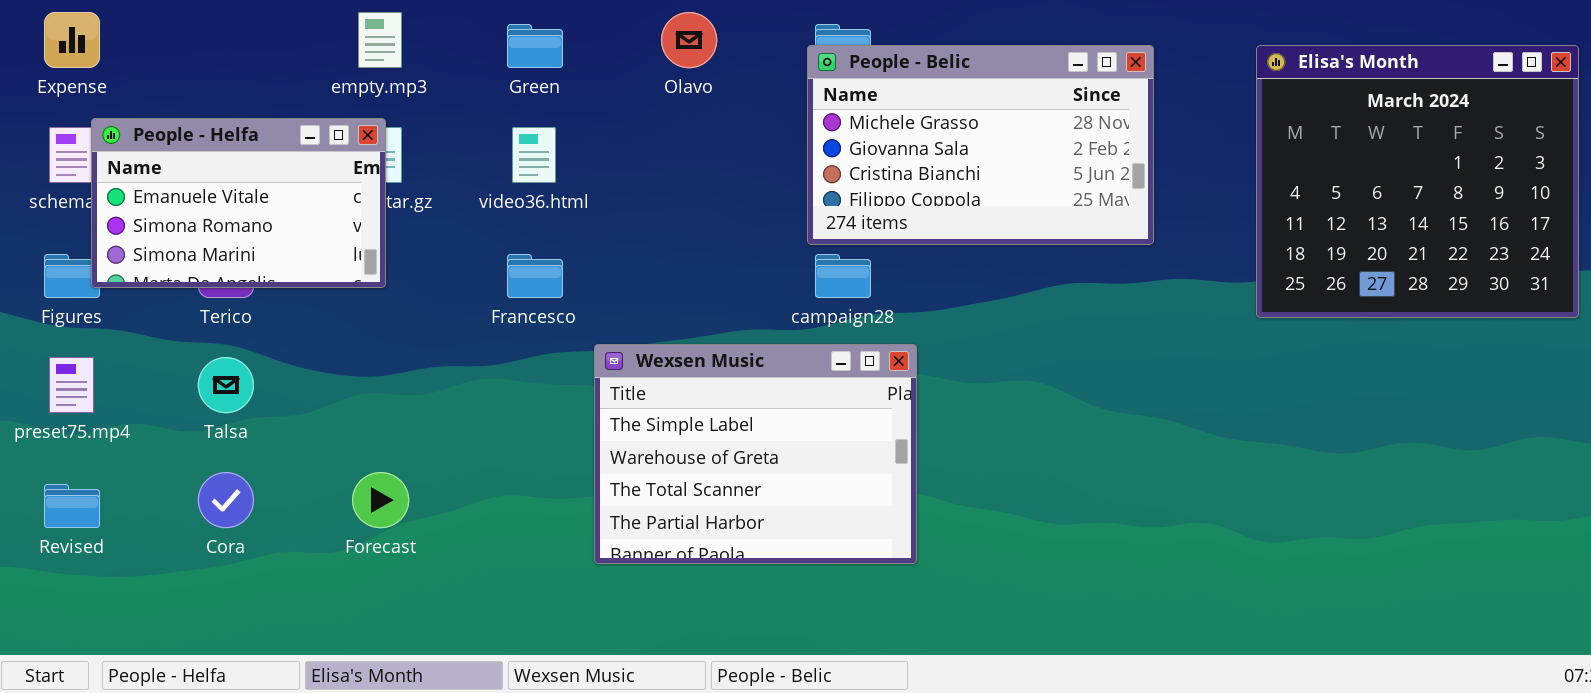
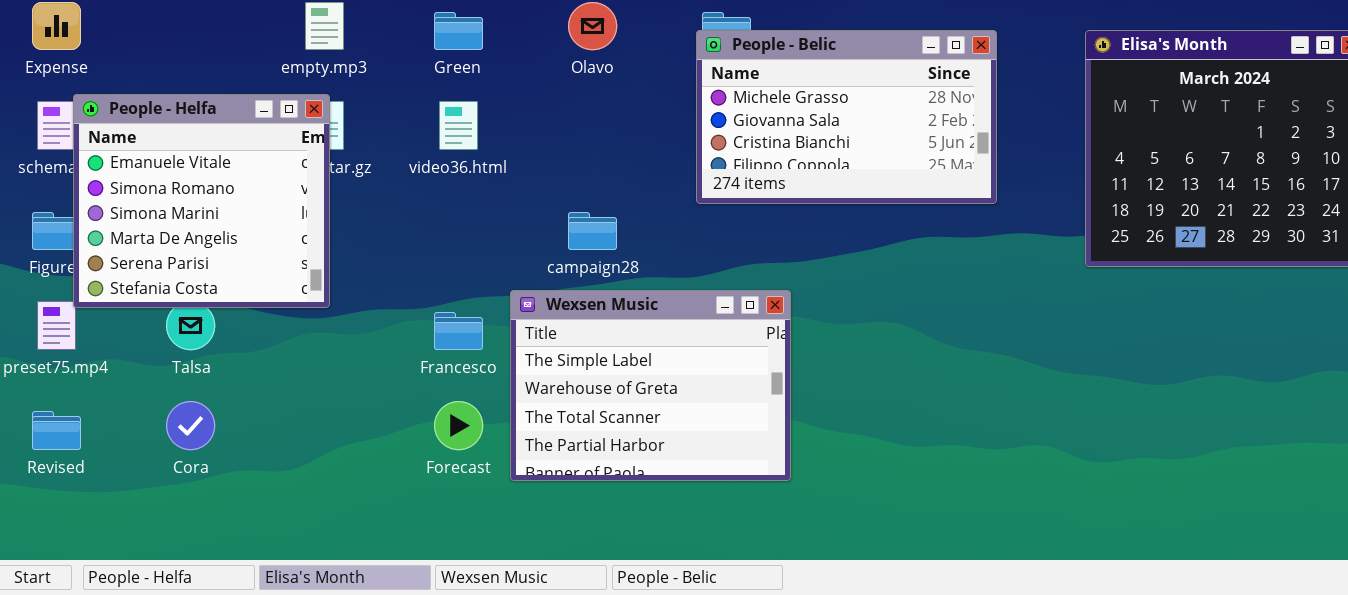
People - Helfa: [91,118,386,288] -> [73,94,330,308], resized
Francesco: [507,254,563,298] -> [434,312,483,350], moved
campaign28: [815,254,871,298] -> [568,212,617,250], moved
Forecast: [352,472,409,528] -> [434,401,483,450], moved

